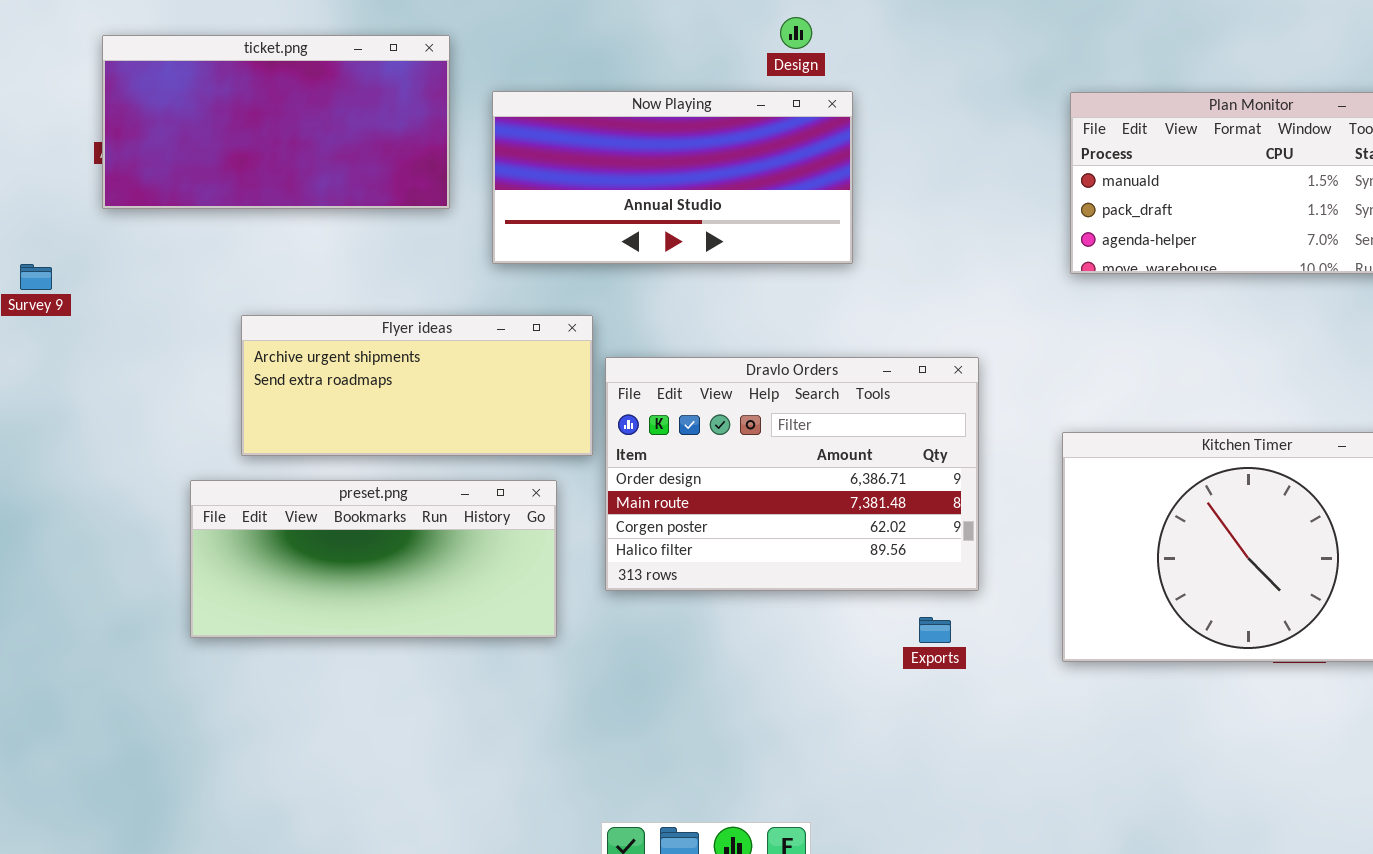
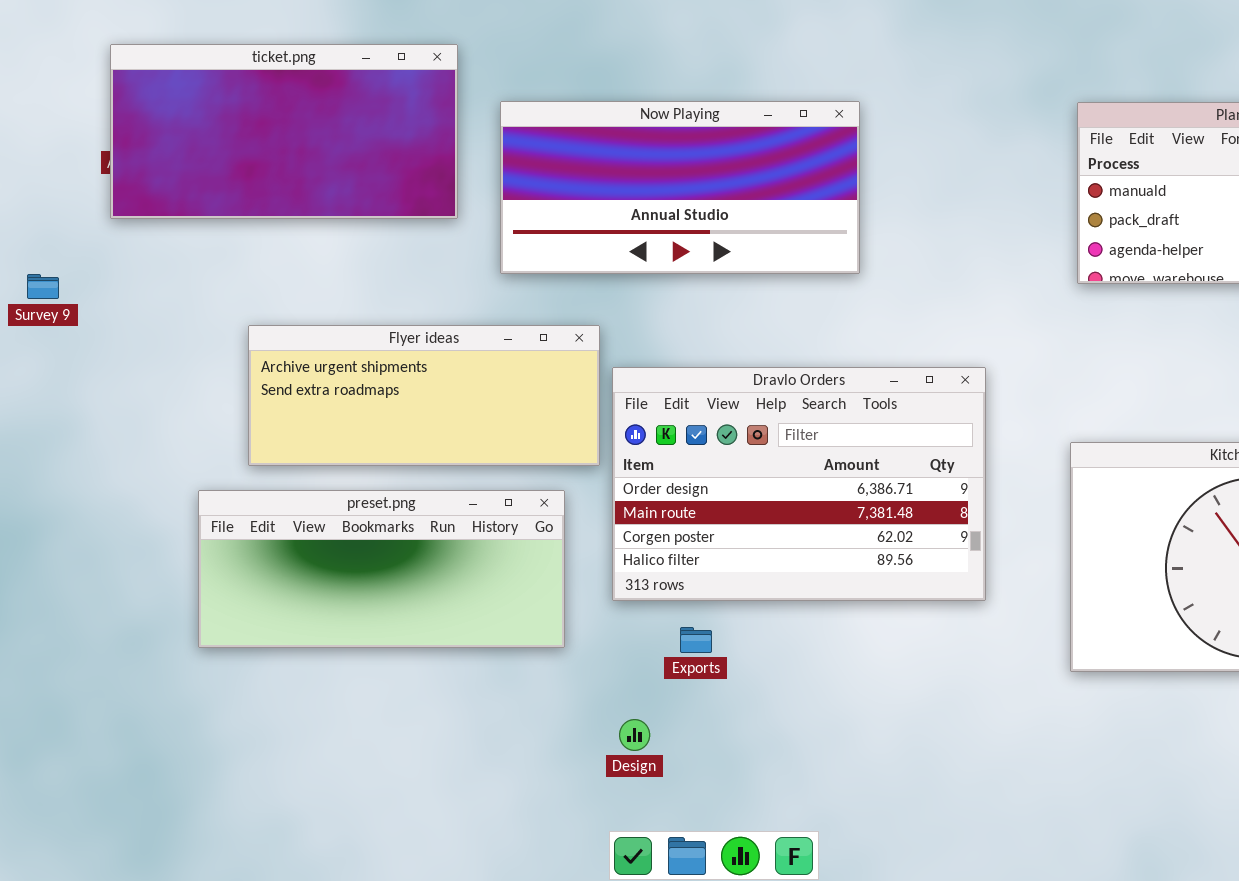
Design: [780,17,812,49] -> [619,719,650,751], moved
Exports: [919,617,951,643] -> [680,627,712,653], moved

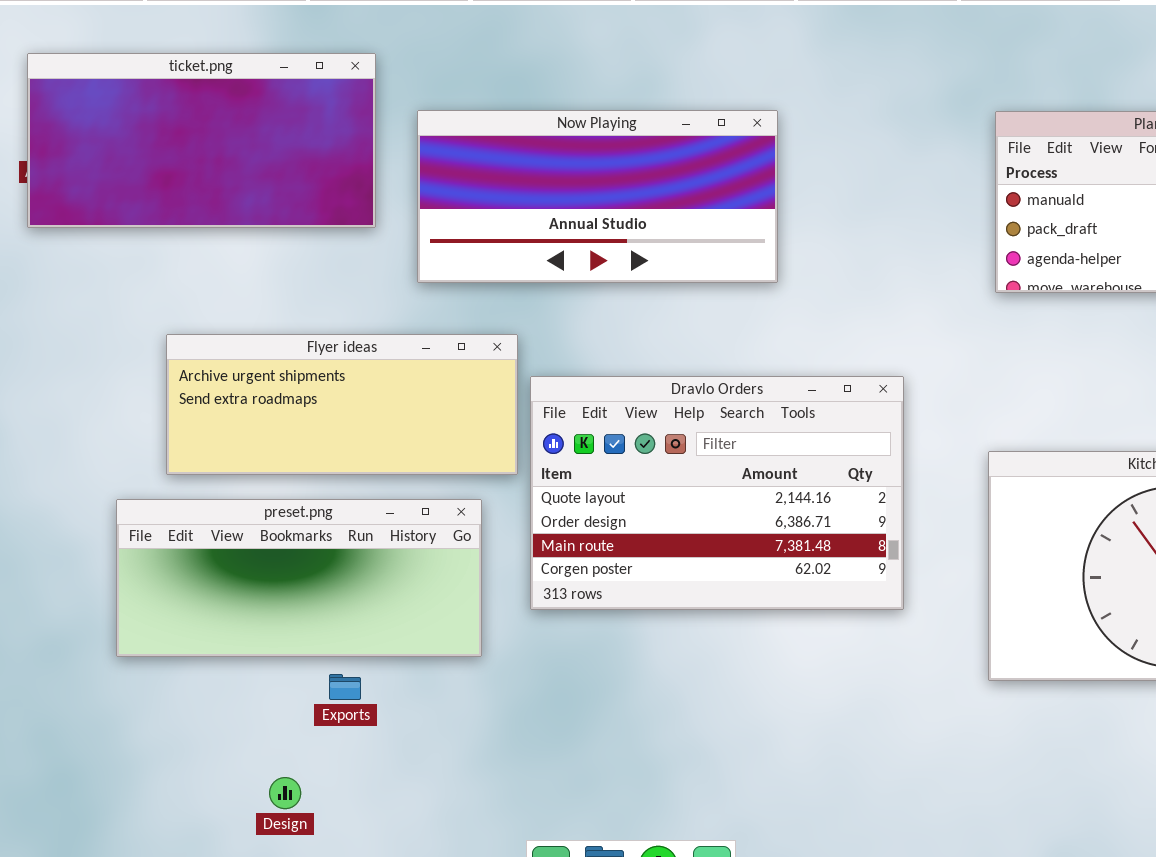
Dravlo Orders: [612,367,986,601] -> [530,376,904,610], scrolled up 1 row
Exports: [680,627,712,653] -> [329,674,361,700], moved
Design: [619,719,650,751] -> [269,777,301,809], moved

